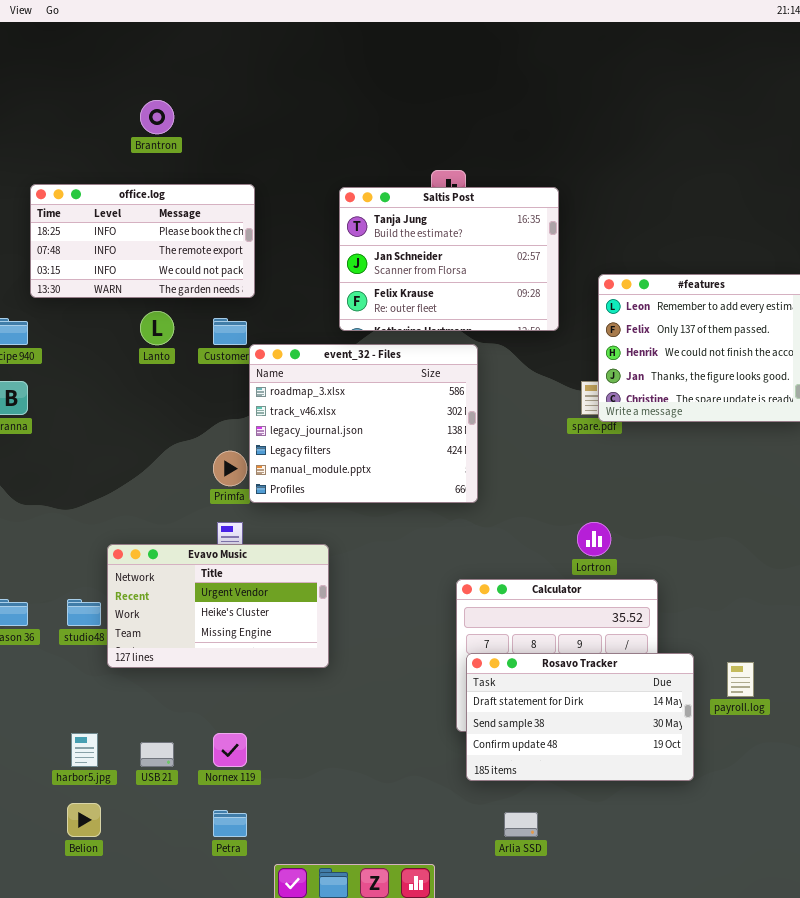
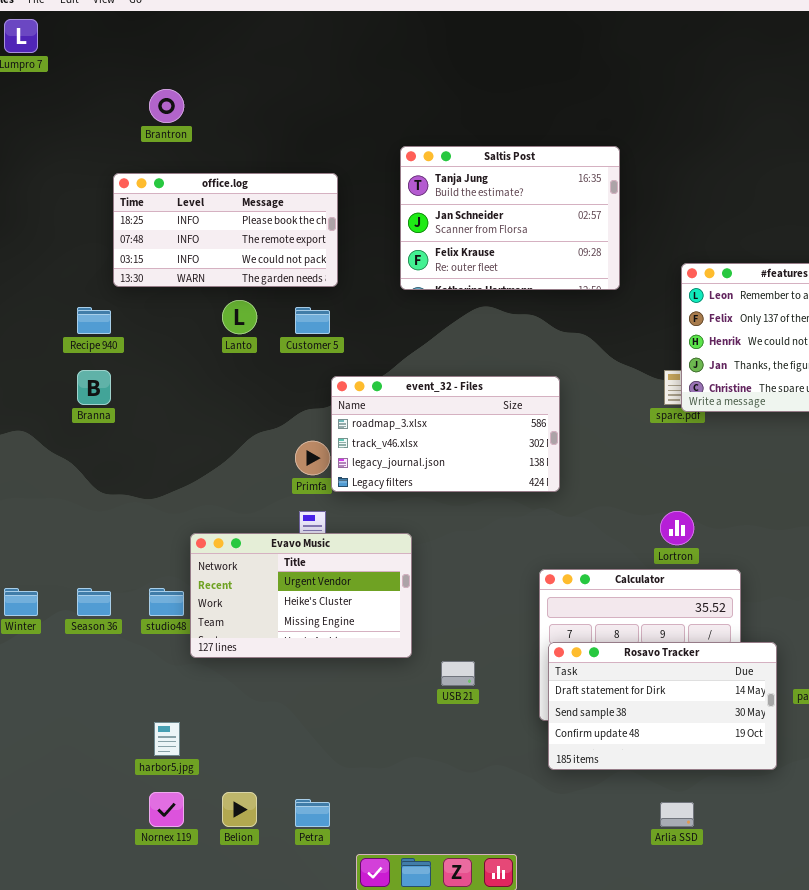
Brantron: [140,100,174,134] -> [149,89,184,123], moved
Saltis Post: [339,187,559,331] -> [400,146,620,290], moved
event_32 - Files: [249,344,478,503] -> [331,376,560,492], resized
Nornex 119: [213,733,247,767] -> [149,792,184,827], moved
USB 21: [140,742,174,767] -> [441,661,475,686], moved
Belion: [67,803,101,837] -> [222,792,257,827], moved
Arlia SSD: [504,812,538,837] -> [660,802,694,827], moved

